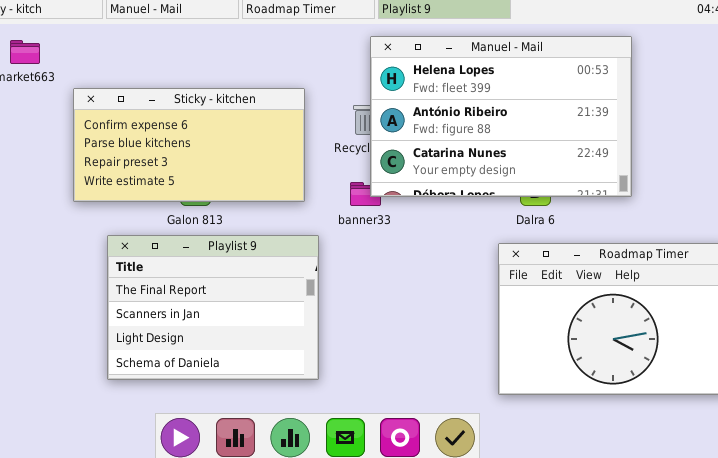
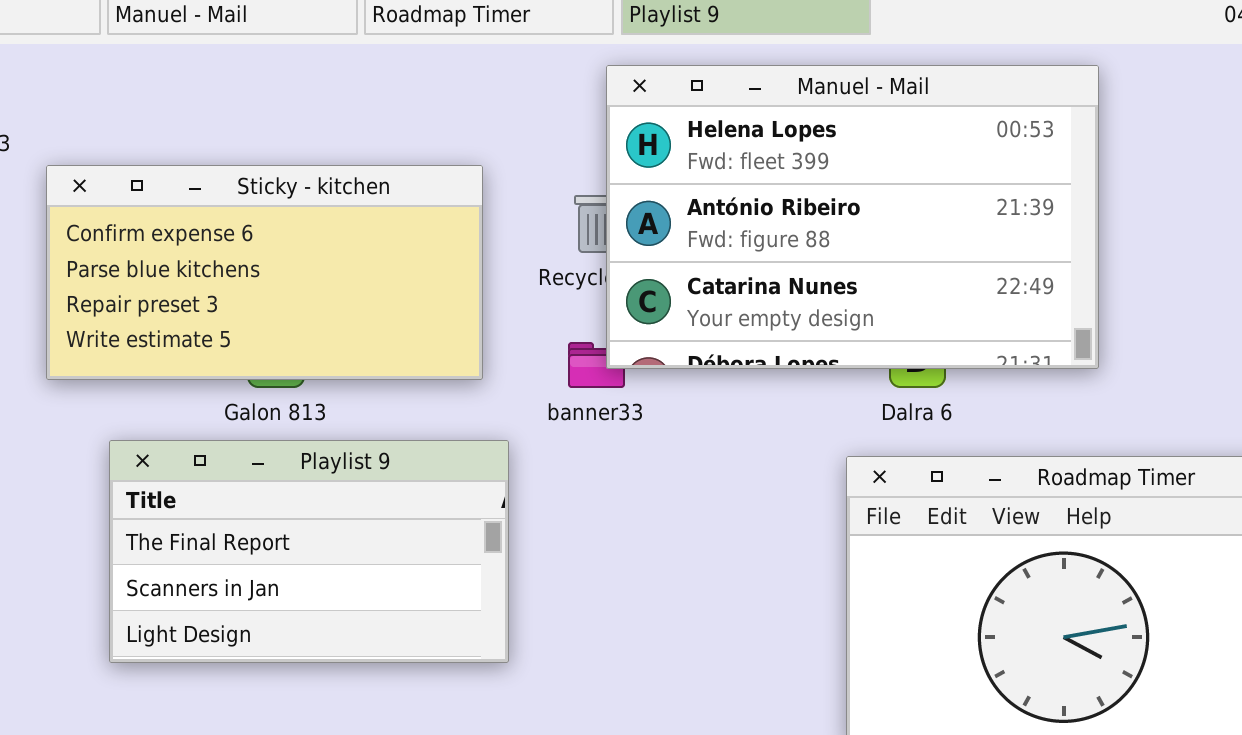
Playlist 9: [107,235,319,380] -> [109,440,509,663], resized

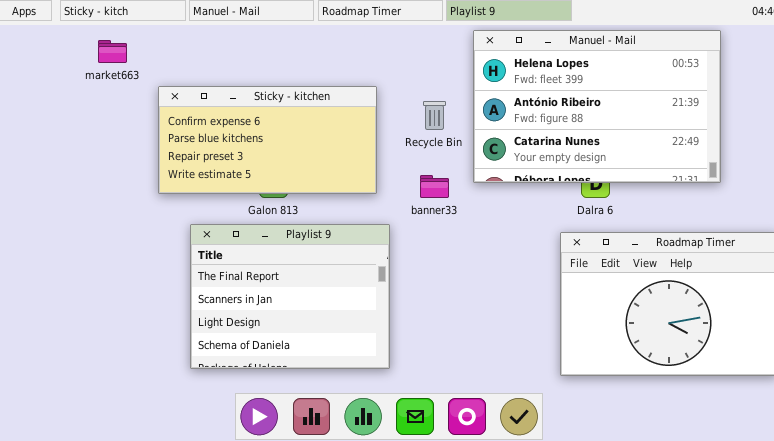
Manuel - Mail: [606,65,1099,369] -> [473,30,721,183], moved
Playlist 9: [109,440,509,663] -> [190,224,390,369], resized

